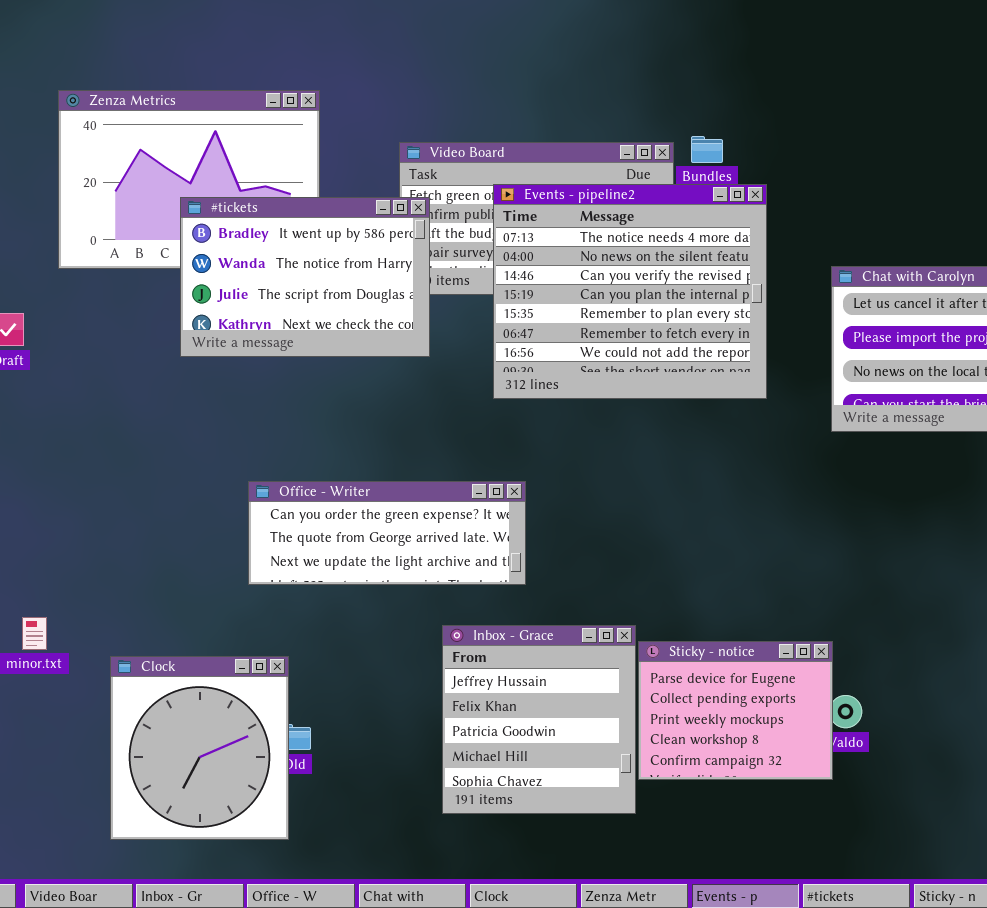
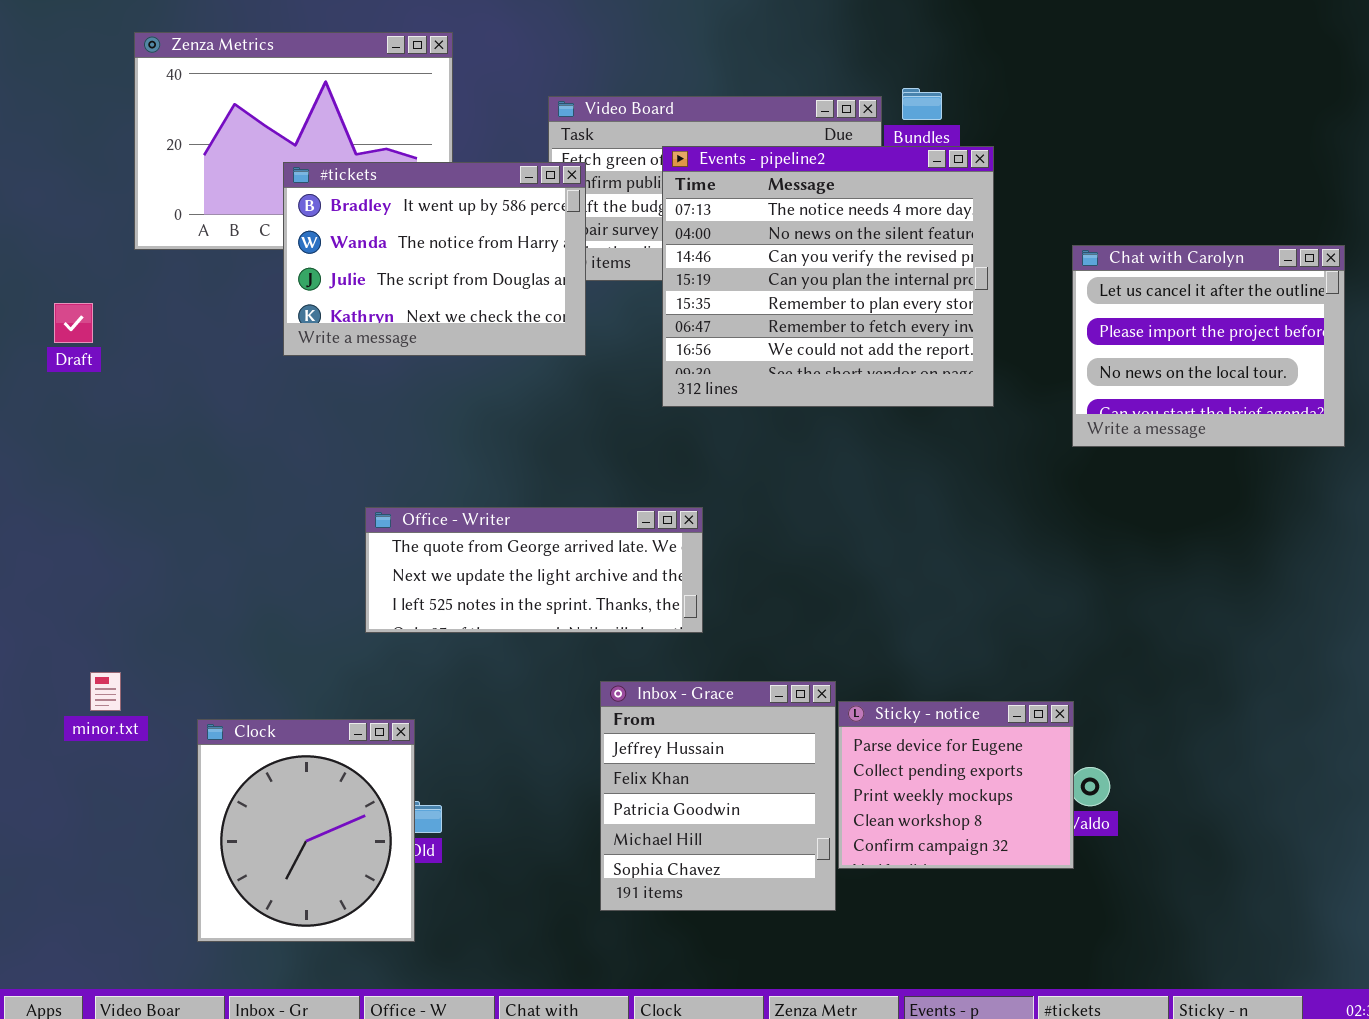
Office - Writer: [248,481,526,585] -> [365,507,703,633], scrolled down 1 row

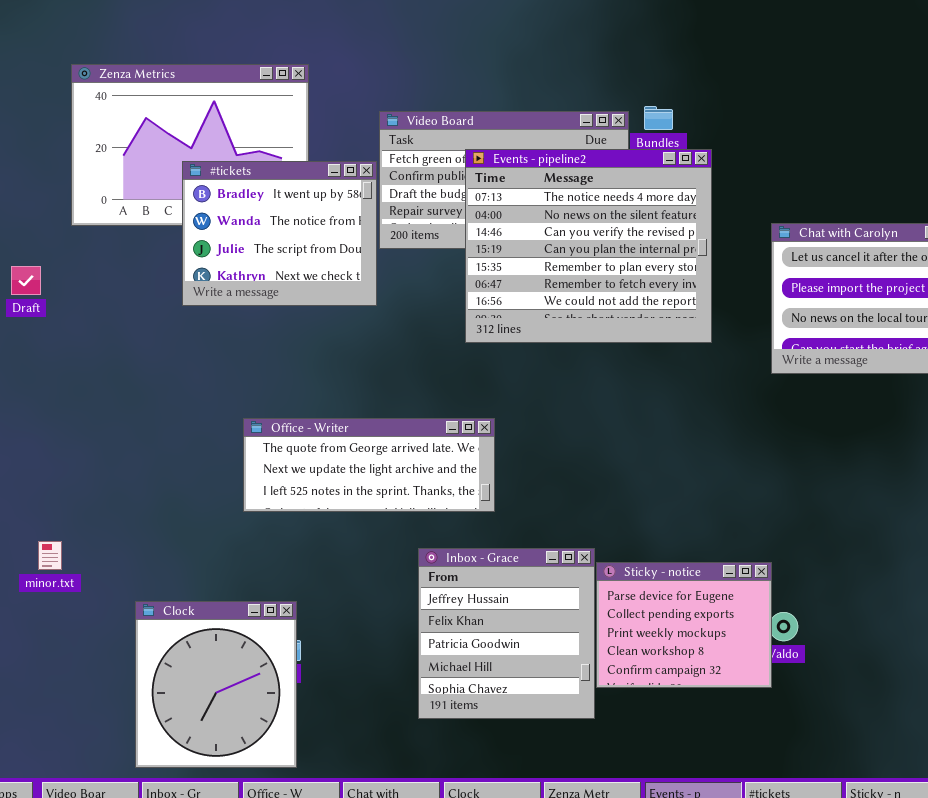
#tickets: [283,162,586,356] -> [182,161,377,306], resized
Clock: [197,719,415,942] -> [135,601,297,768], moved

